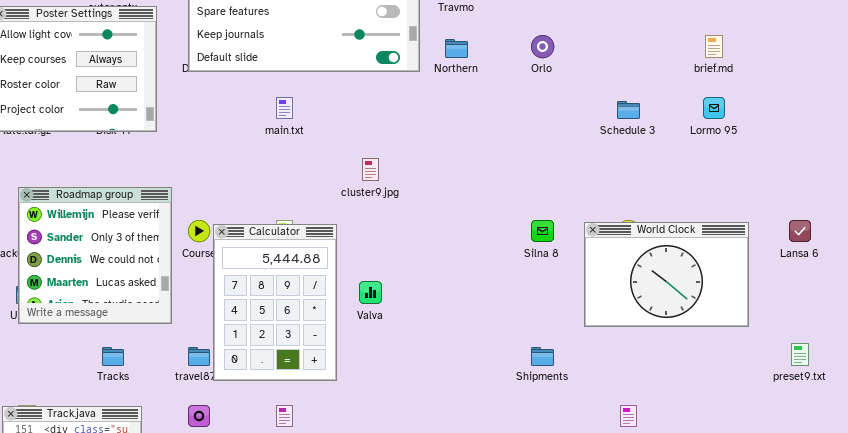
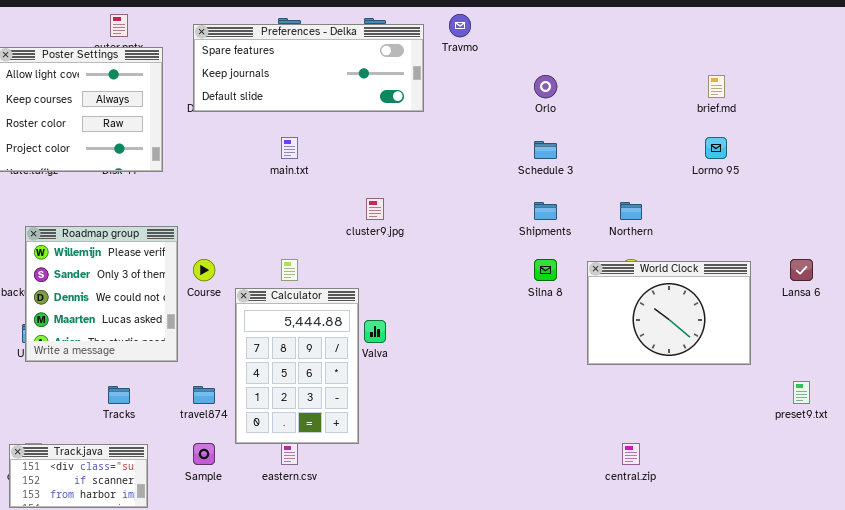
Northern: [445,39,468,58] -> [620,202,642,220], moved
Schedule 3: [617,101,640,119] -> [534,141,557,159], moved
Calculator: [213,224,337,381] -> [235,288,359,444], moved
Shipments: [531,347,554,366] -> [534,202,557,220], moved

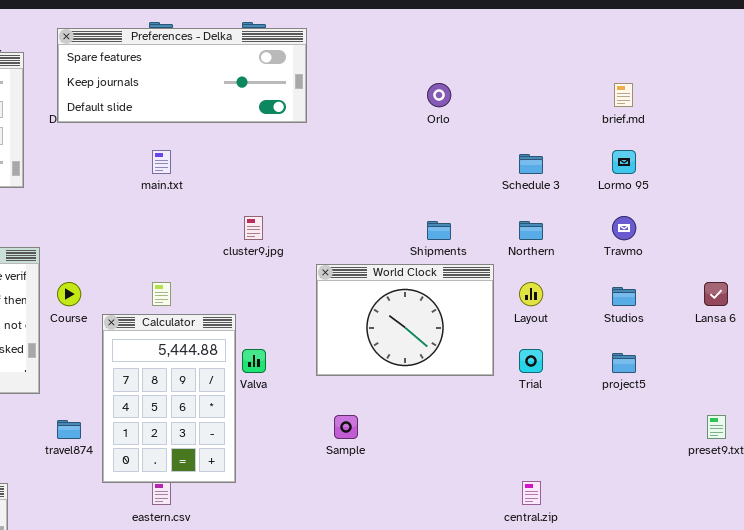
Travmo: [449,14,471,37] -> [612,216,636,240], moved
Schedule 3: [534,141,557,159] -> [519,154,543,174], moved
World Clock: [587,261,751,365] -> [316,264,494,376], moved
Sample: [193,443,215,465] -> [334,415,358,439], moved

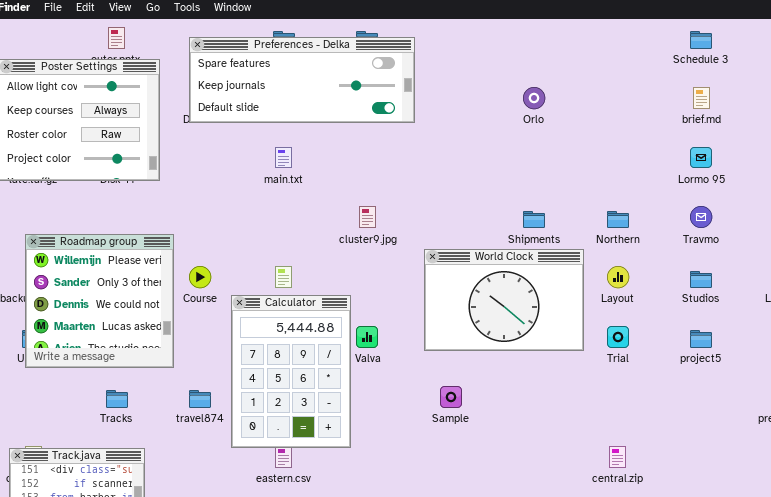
Schedule 3: [519,154,543,174] -> [690,31,712,49], moved

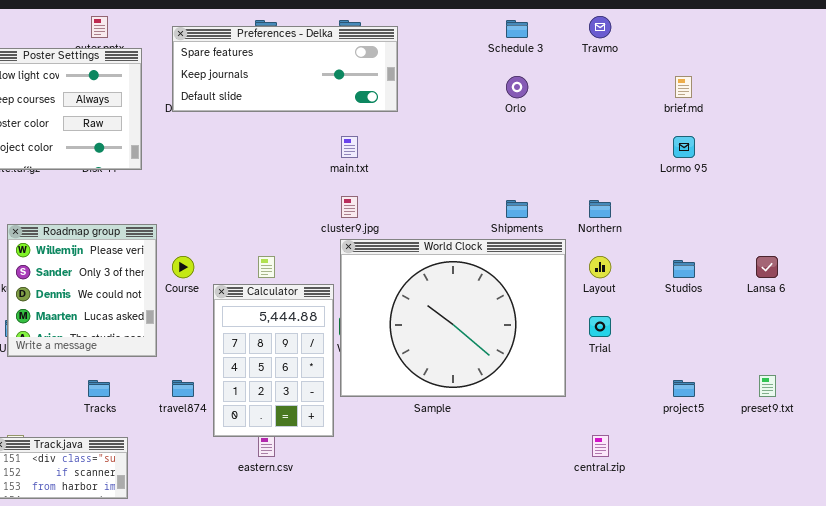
Schedule 3: [690,31,712,49] -> [506,20,528,38], moved
main.txt: [275,147,292,168] -> [341,136,358,158], moved
Travmo: [690,206,712,228] -> [589,16,611,38], moved
World Clock: [424,249,584,351] -> [340,239,566,397], resized
project5: [690,330,712,348] -> [673,380,695,397], moved

